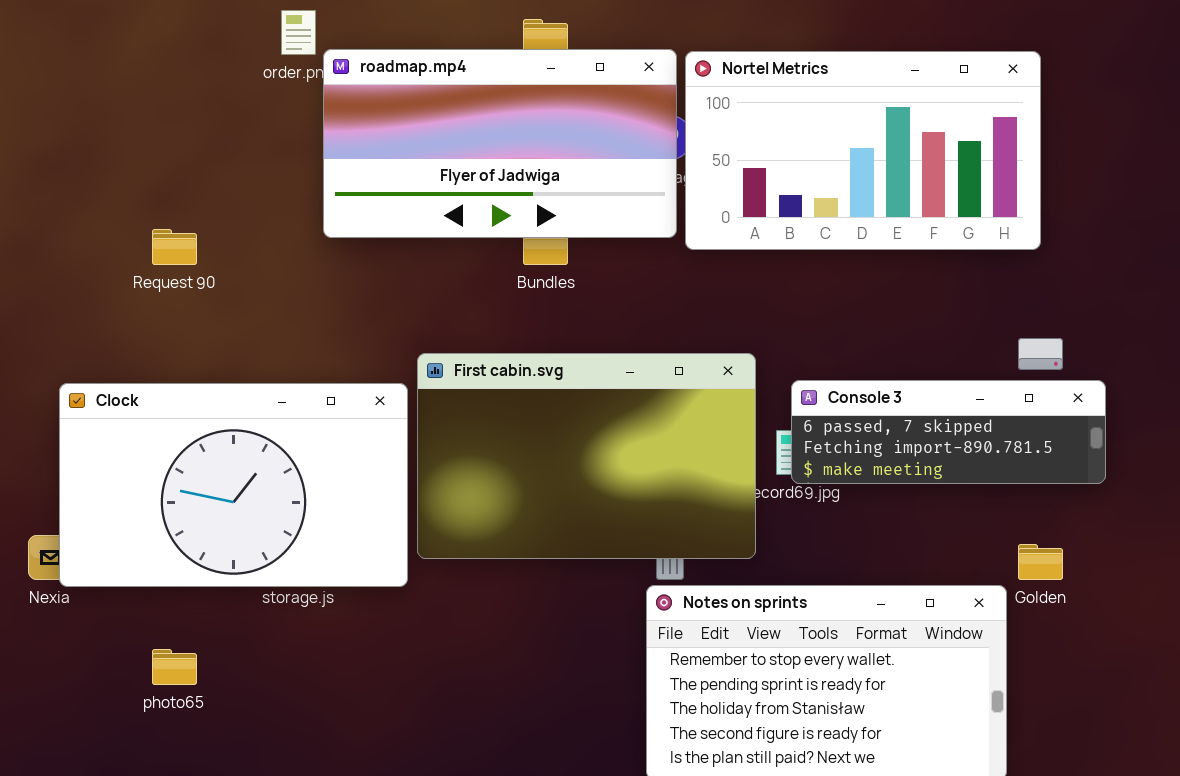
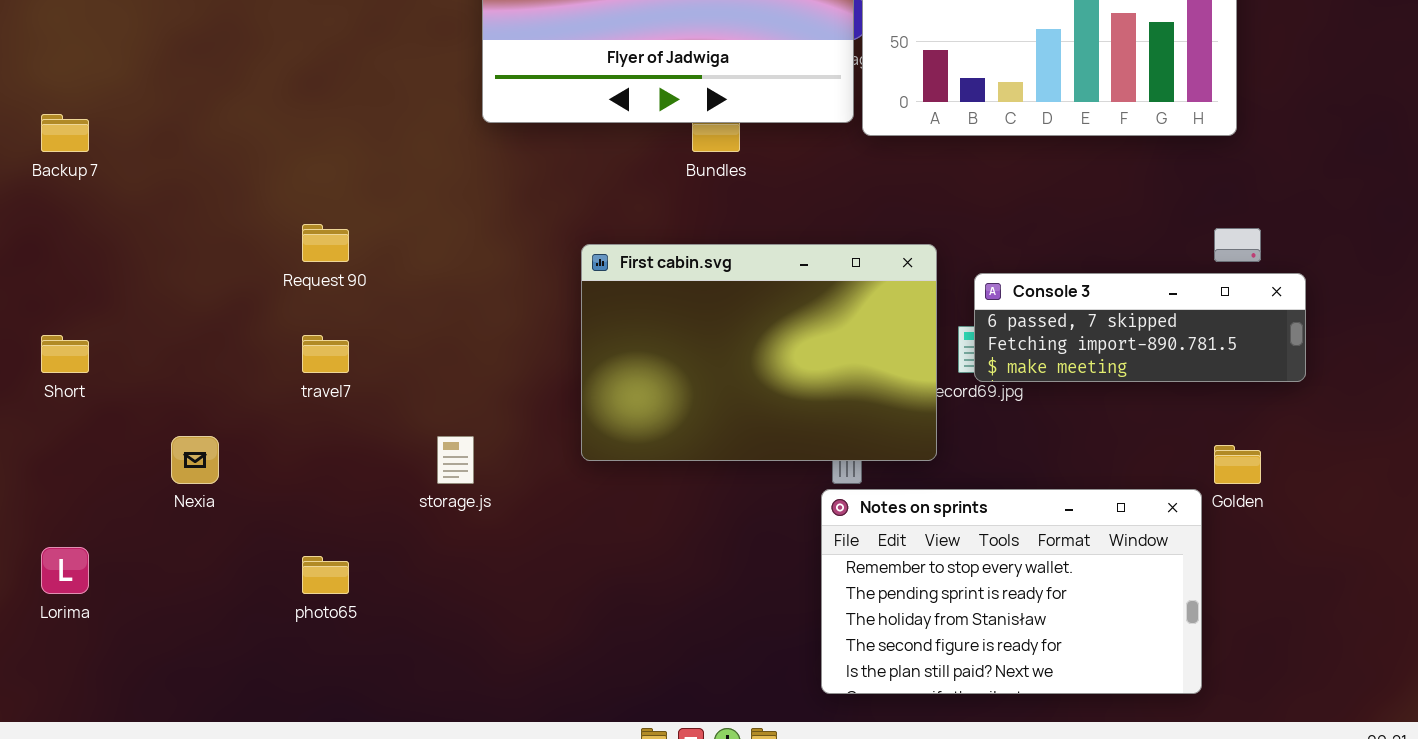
Request 90: [152,229,197,265] -> [302,224,349,262], moved
Clock: [59,383,408,587] -> none, closed

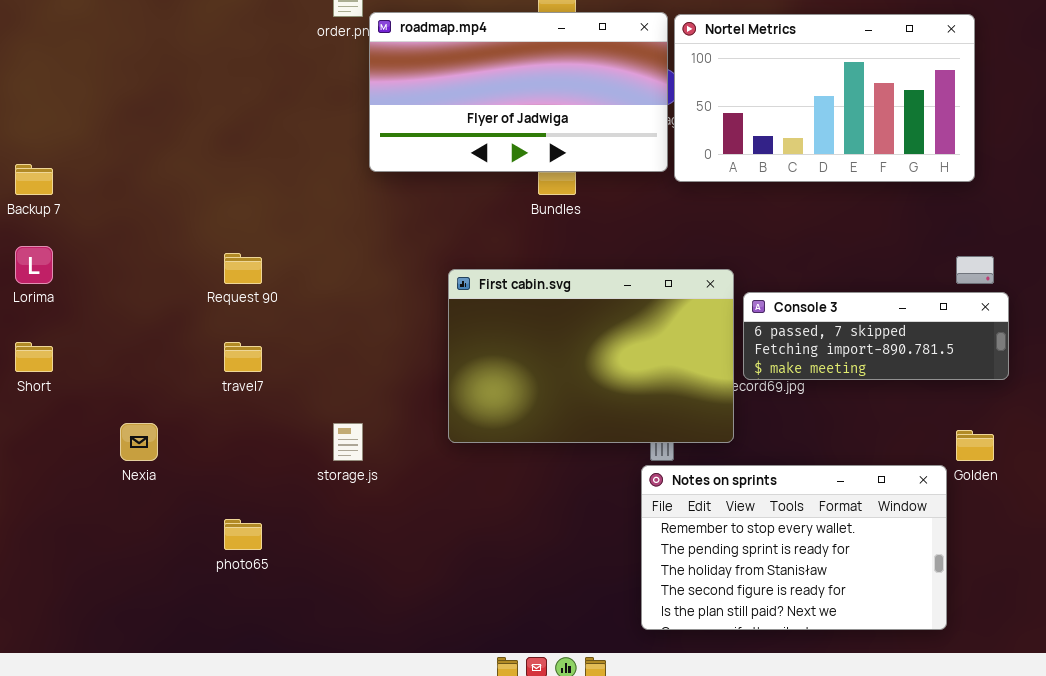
Console 3: [974,273,1306,382] -> [743,292,1009,380], moved
Lorima: [41,547,89,594] -> [15,246,53,284], moved

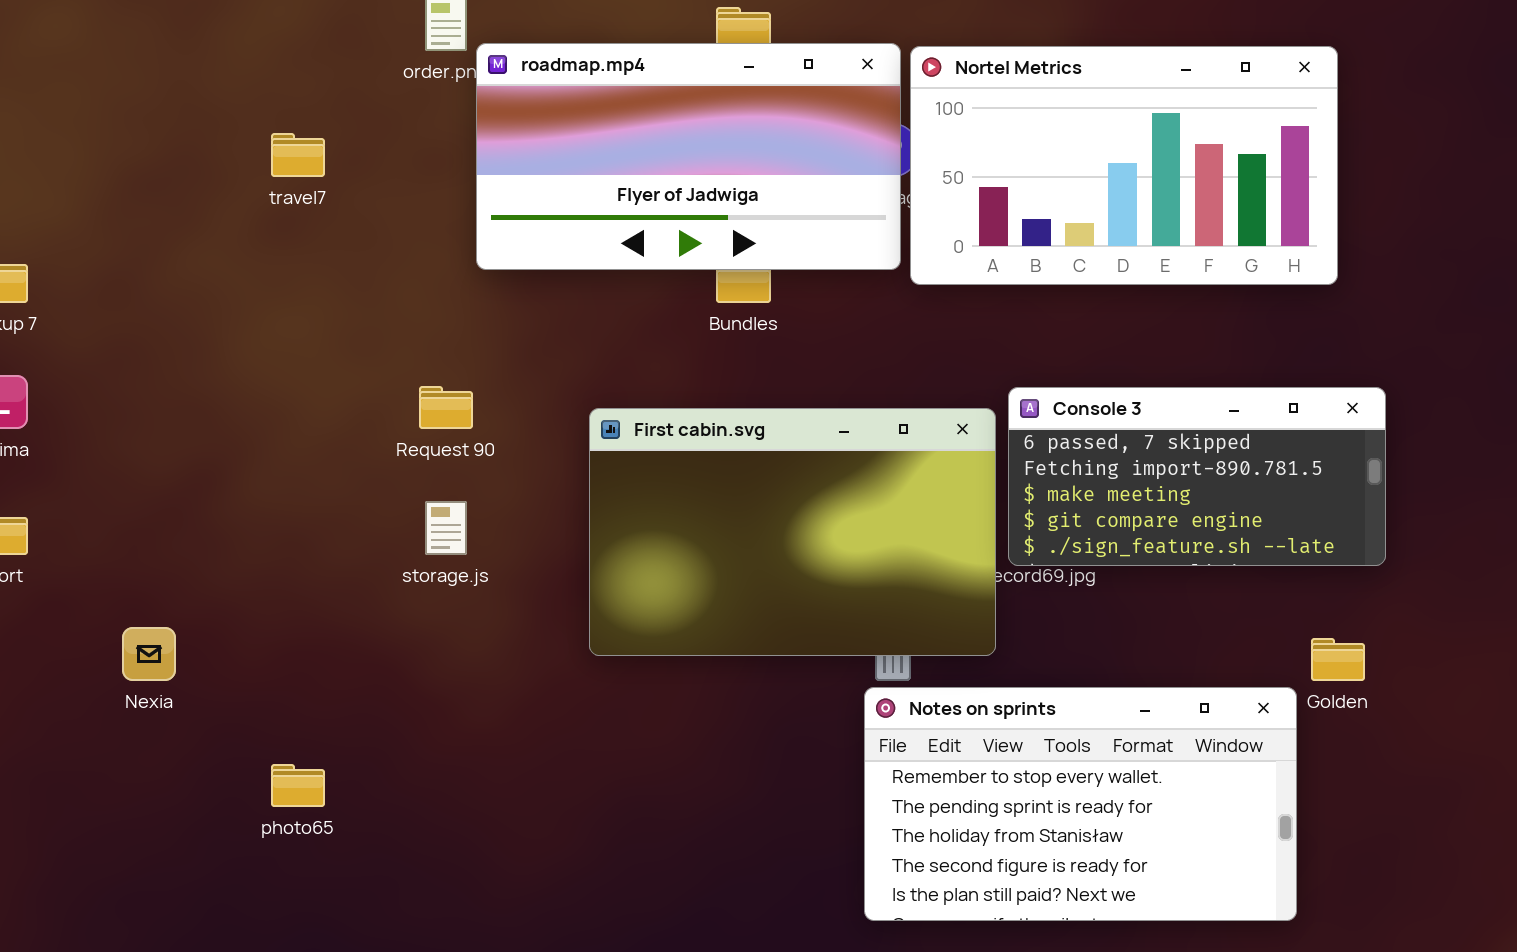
Request 90: [224,253,262,284] -> [419,386,473,429], moved
Console 3: [743,292,1009,380] -> [1008,387,1386,566], resized
travel7: [224,342,262,372] -> [271,133,325,177], moved
storage.js: [333,423,363,461] -> [425,501,467,555], moved

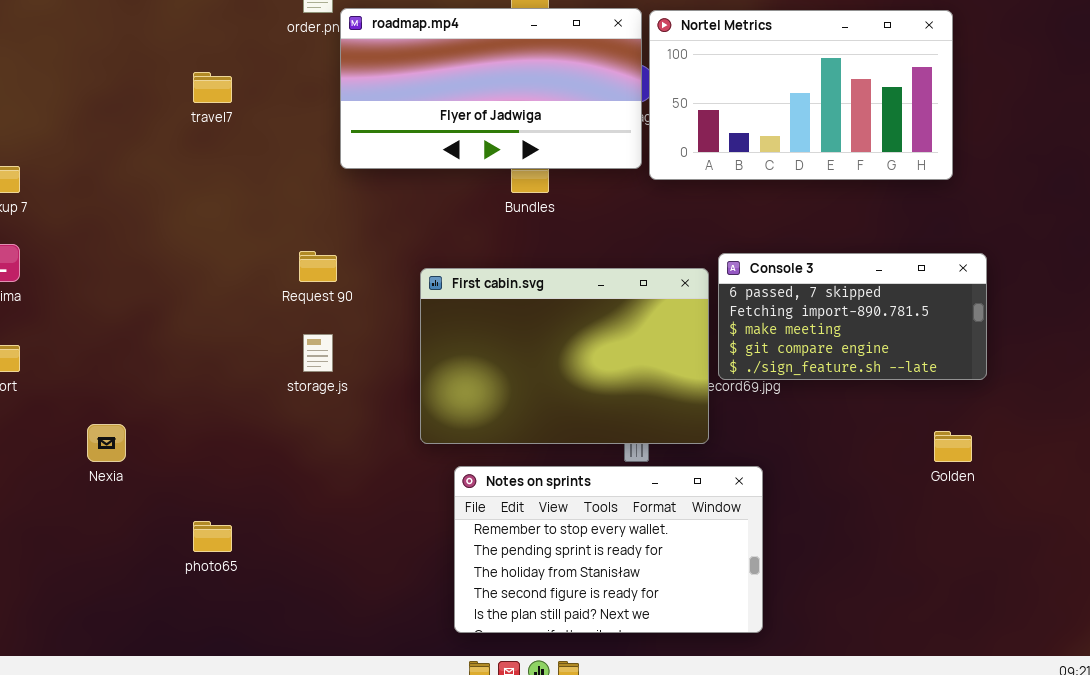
Notes on sprints: [864,687,1297,921] -> [454,466,763,633], moved

